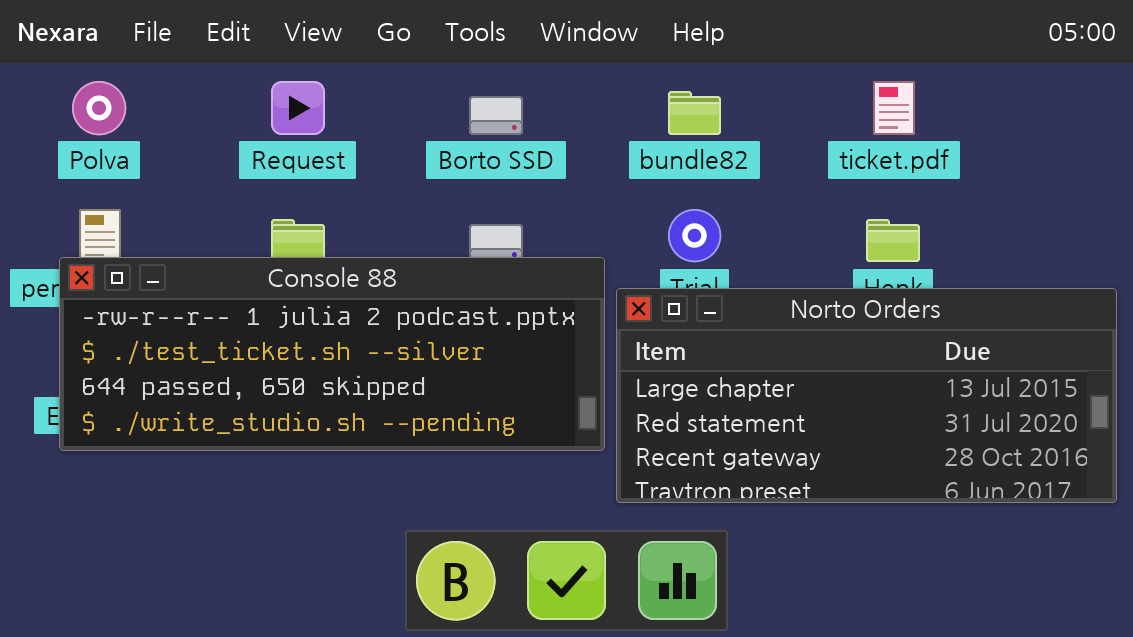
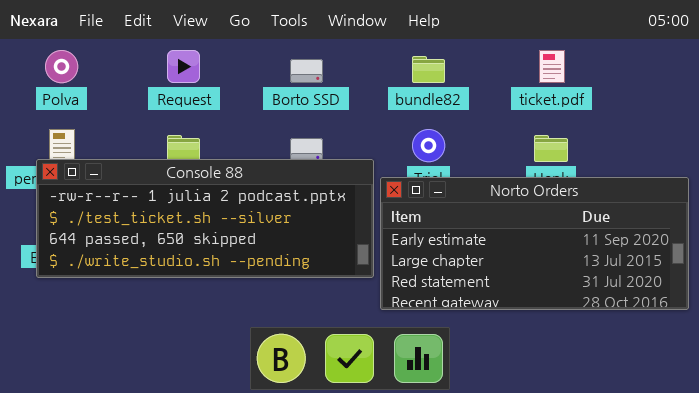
Norto Orders: [616,288,1117,503] -> [380,177,689,310], scrolled up 1 row

